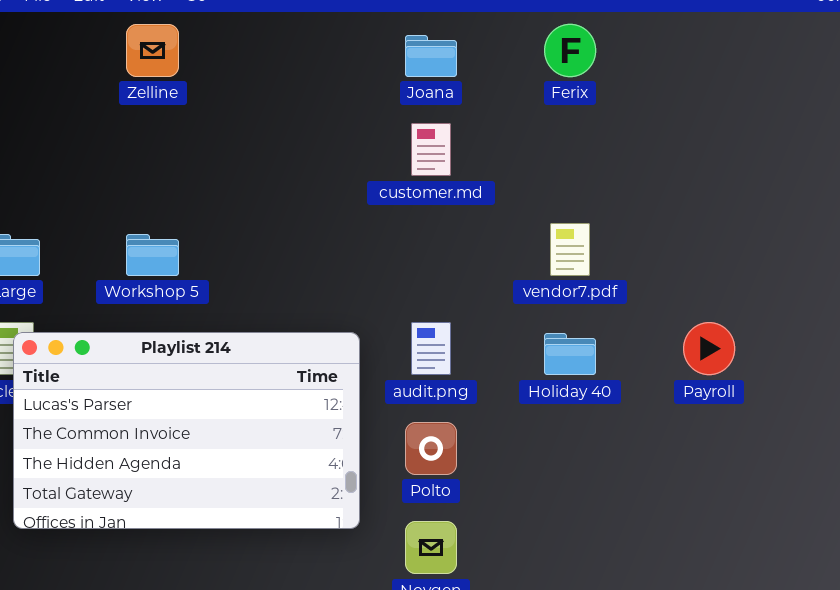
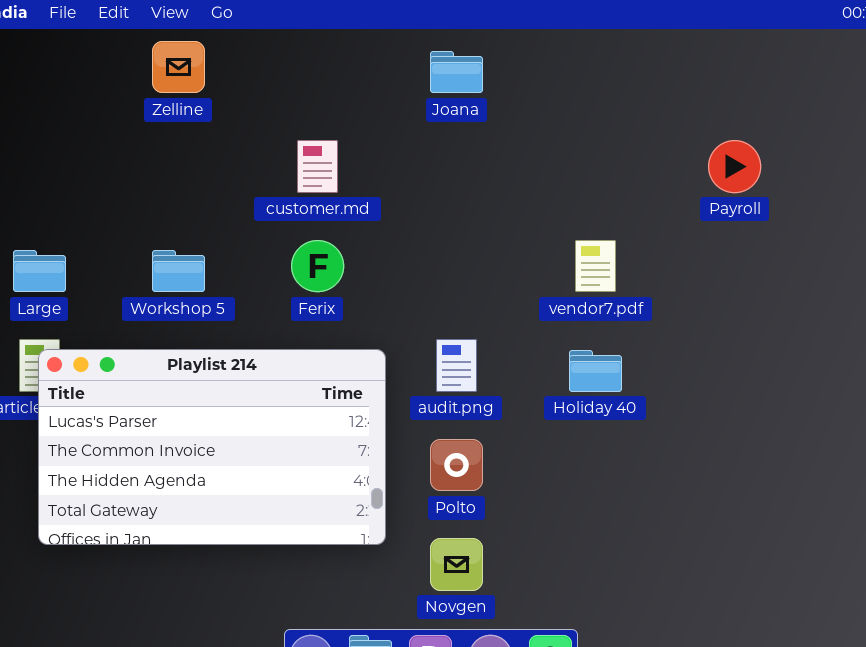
Ferix: [544,24,596,77] -> [291,240,344,292], moved
customer.md: [411,123,451,176] -> [297,140,338,193], moved
Payroll: [683,322,735,375] -> [708,140,761,193], moved

